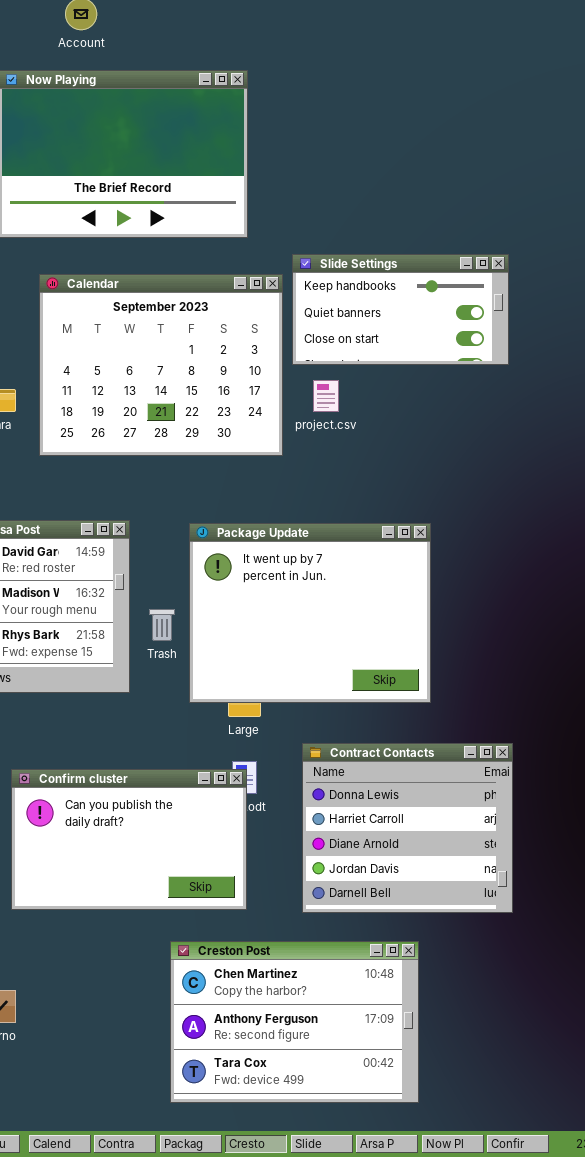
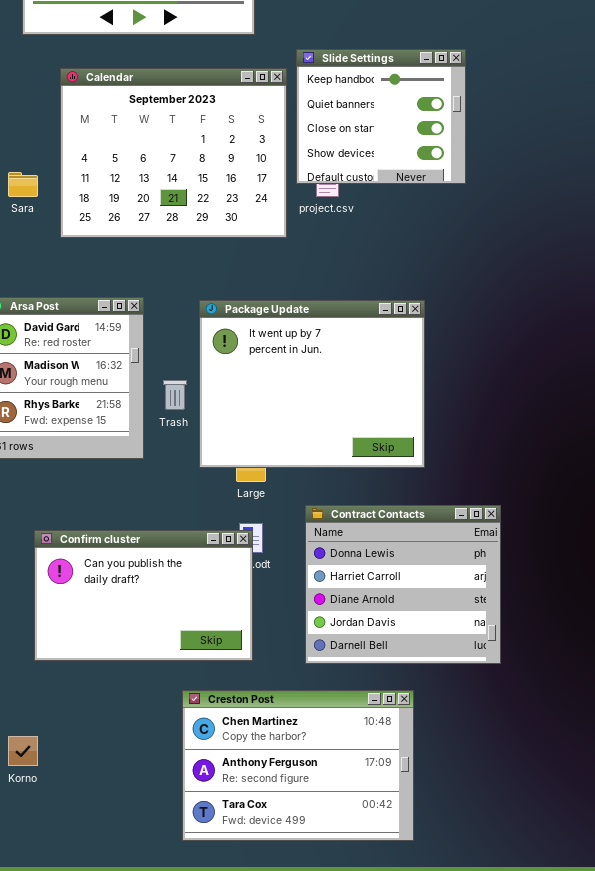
Slide Settings: [292,254,509,365] -> [296,49,466,184], resized

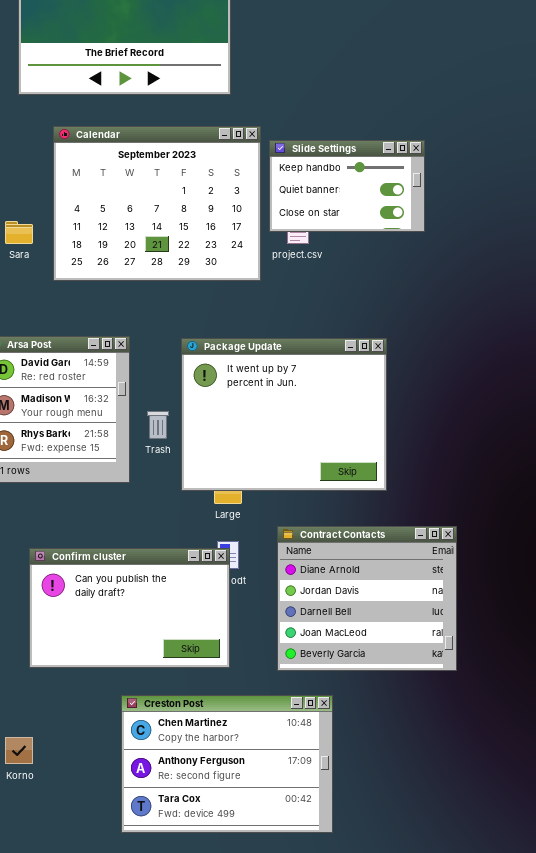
Slide Settings: [296,49,466,184] -> [269,140,425,232], resized
Contract Contacts: [305,505,501,664] -> [277,526,457,671], scrolled down 2 rows
Creston Post: [182,690,414,841] -> [121,695,333,833], moved

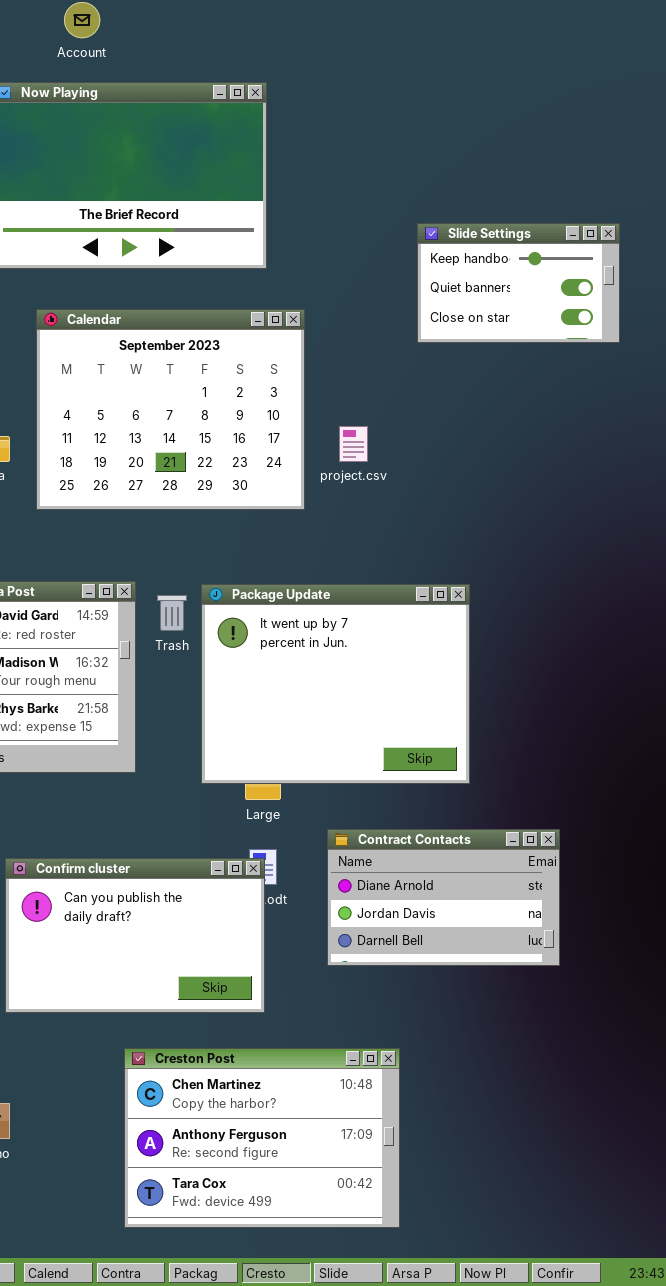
Slide Settings: [269,140,425,232] -> [417,223,620,343], moved
Trash: [147,411,169,439] -> [157,595,187,631], moved
Contract Contacts: [277,526,457,671] -> [327,829,560,966], resized

